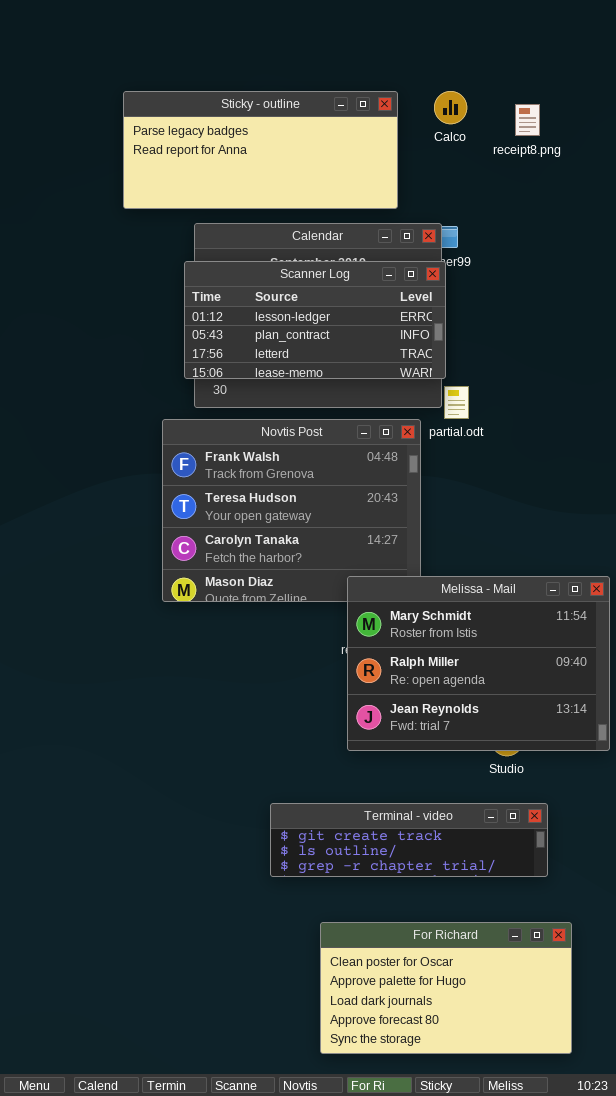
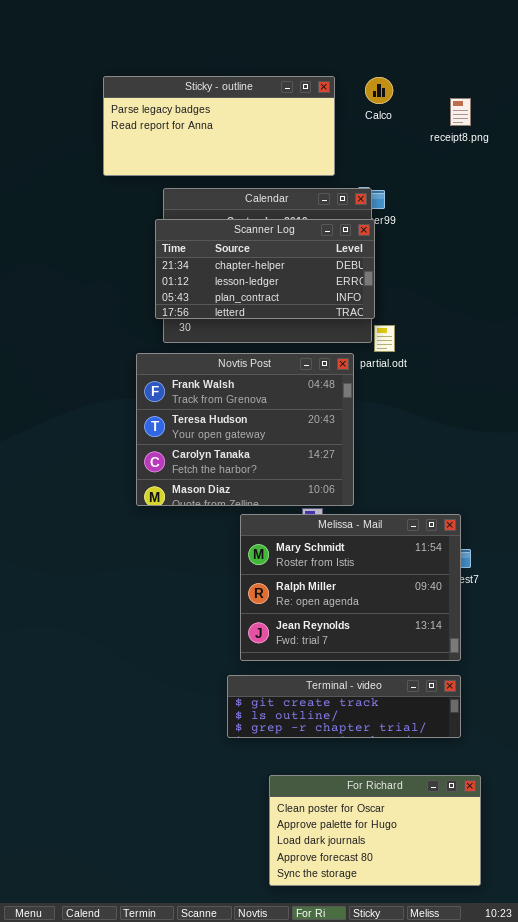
receipt8.png: [515,104,540,136] -> [450,98,471,126], moved
Scanner Log: [184,261,446,379] -> [155,219,375,319], scrolled up 1 row
Melissa - Mail: [347,576,610,751] -> [240,514,461,661], moved

